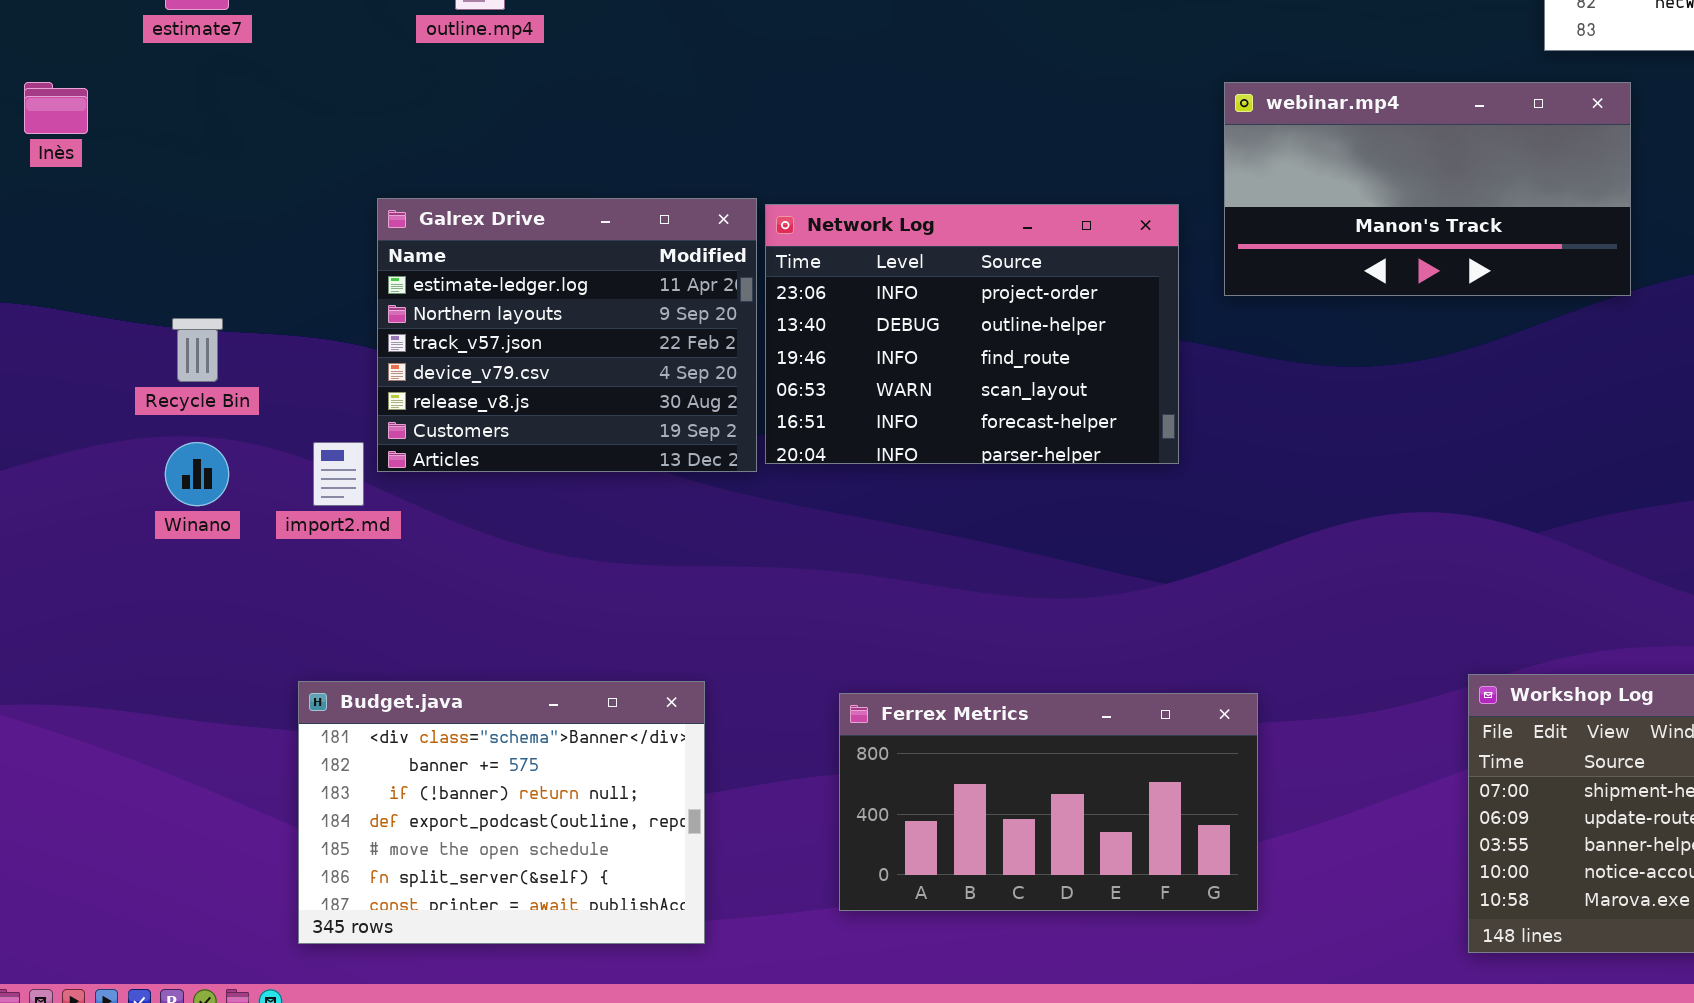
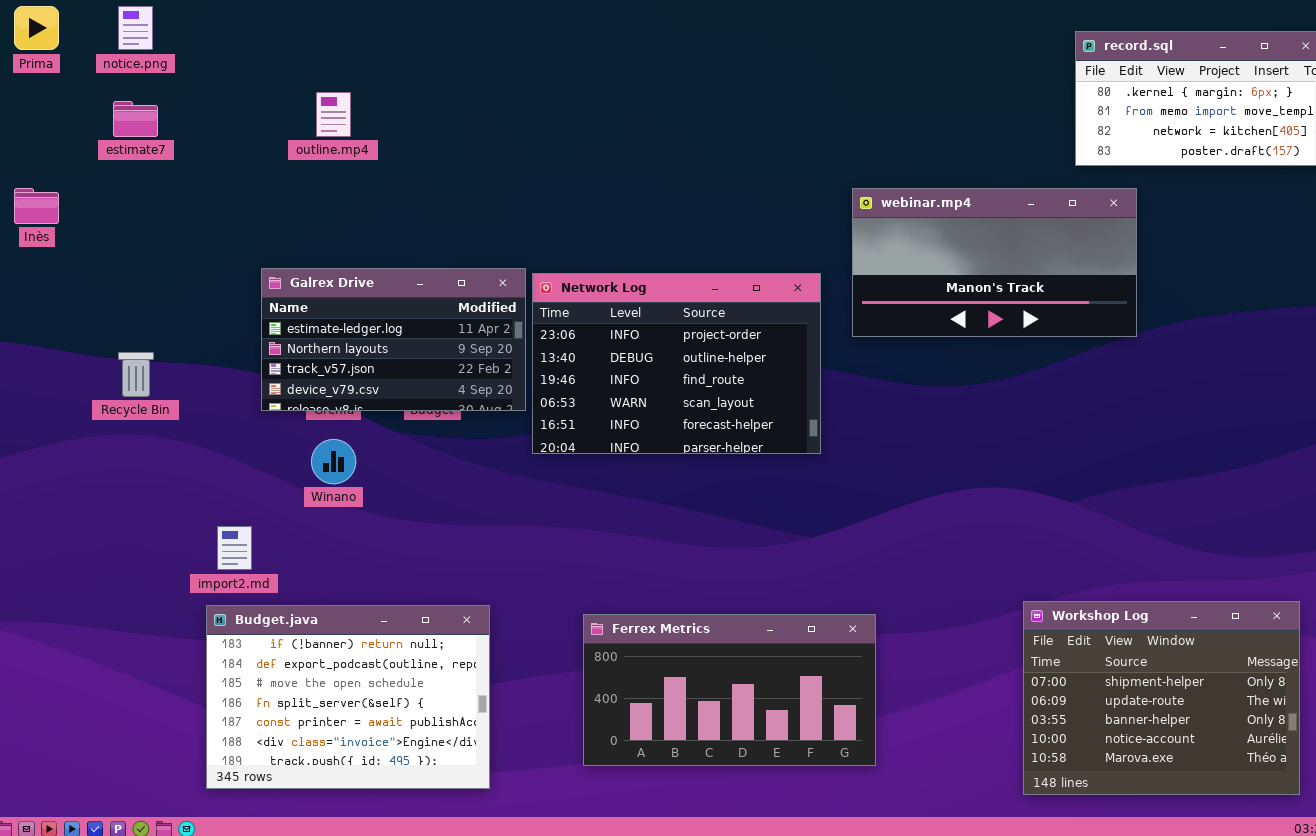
Galrex Drive: [377,198,757,472] -> [261,268,526,411], resized
Winano: [165,442,229,506] -> [311,439,356,484], moved
import2.md: [313,442,364,506] -> [217,526,252,570], moved
Budget.java: [298,681,705,944] -> [206,605,490,789], scrolled down 2 rows

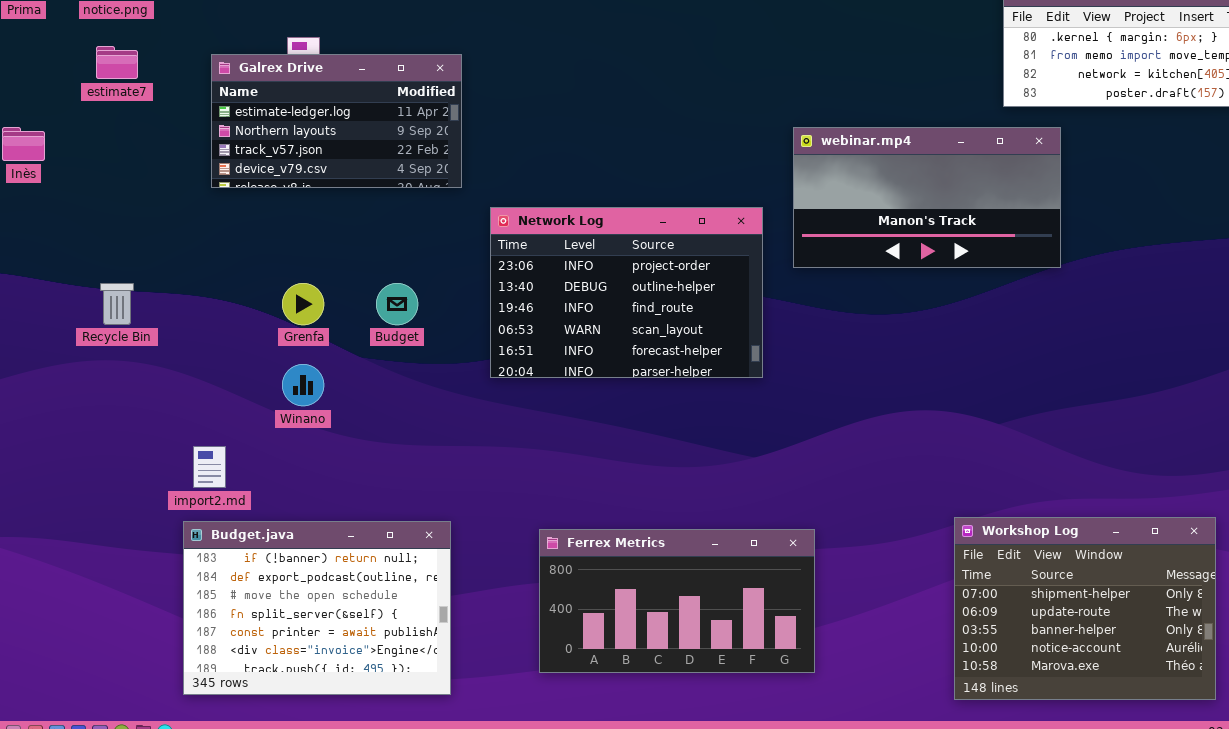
Galrex Drive: [261,268,526,411] -> [211,54,462,188], moved

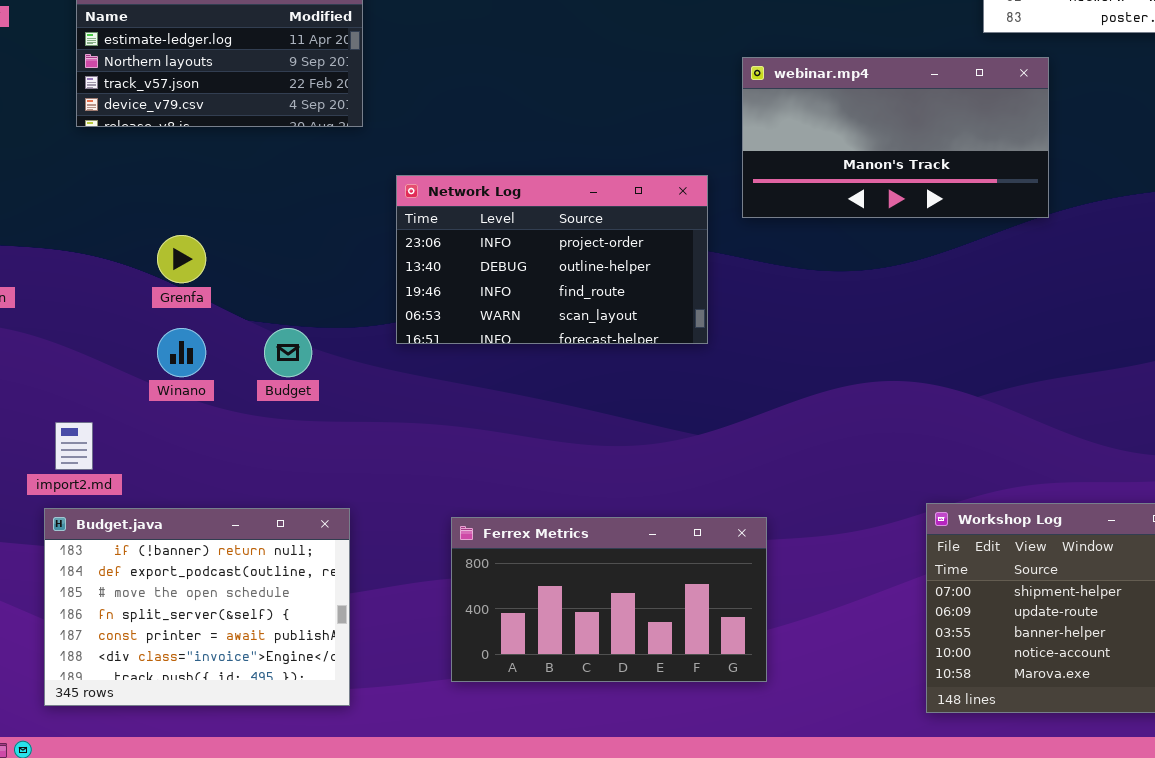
Network Log: [490,207,763,378] -> [396,175,708,344], resized
Budget: [376,283,418,325] -> [264,328,312,377], moved

